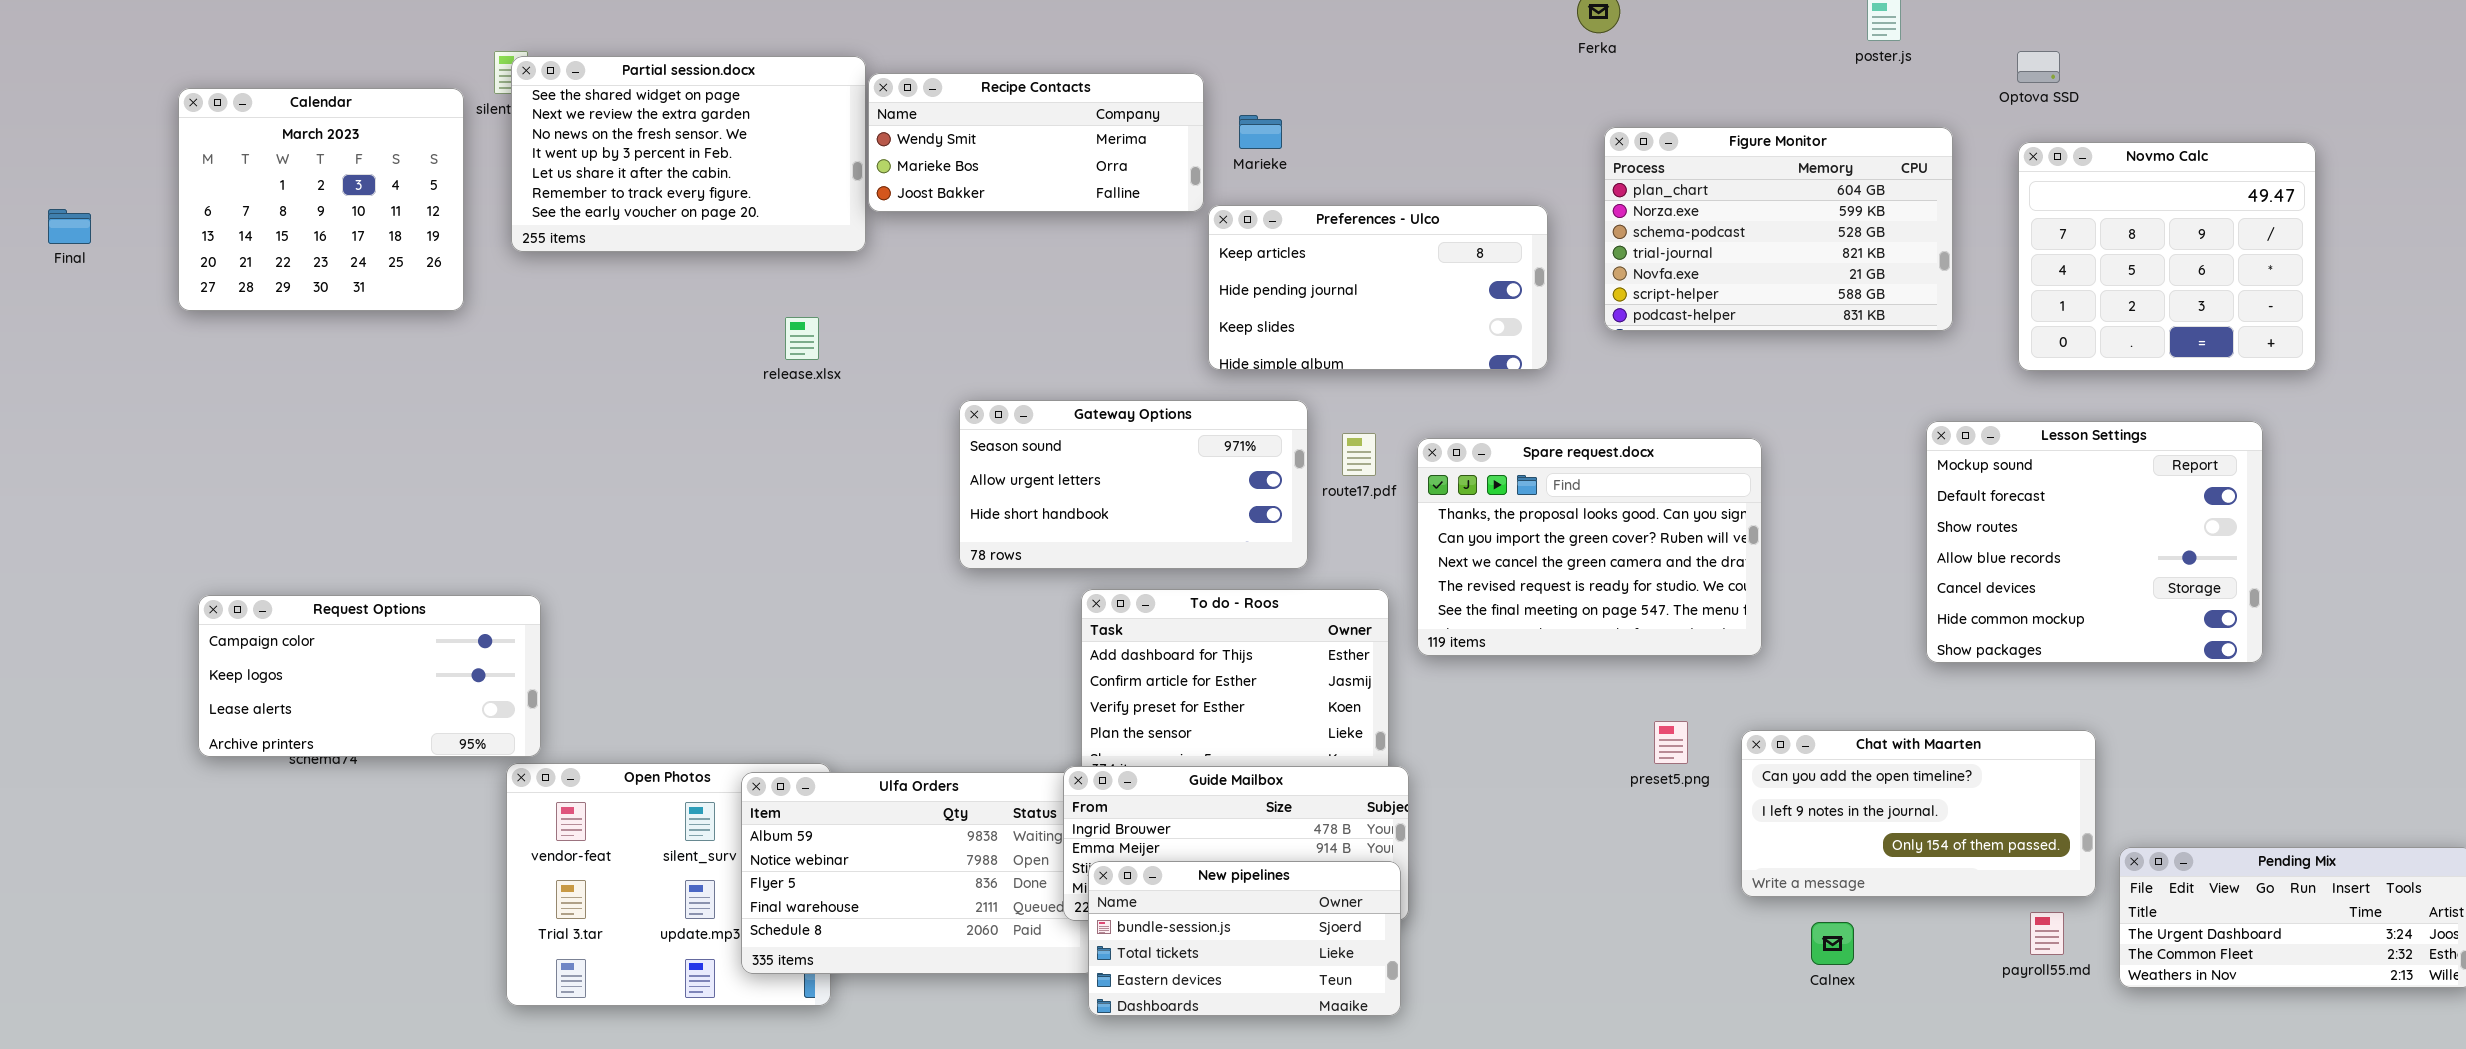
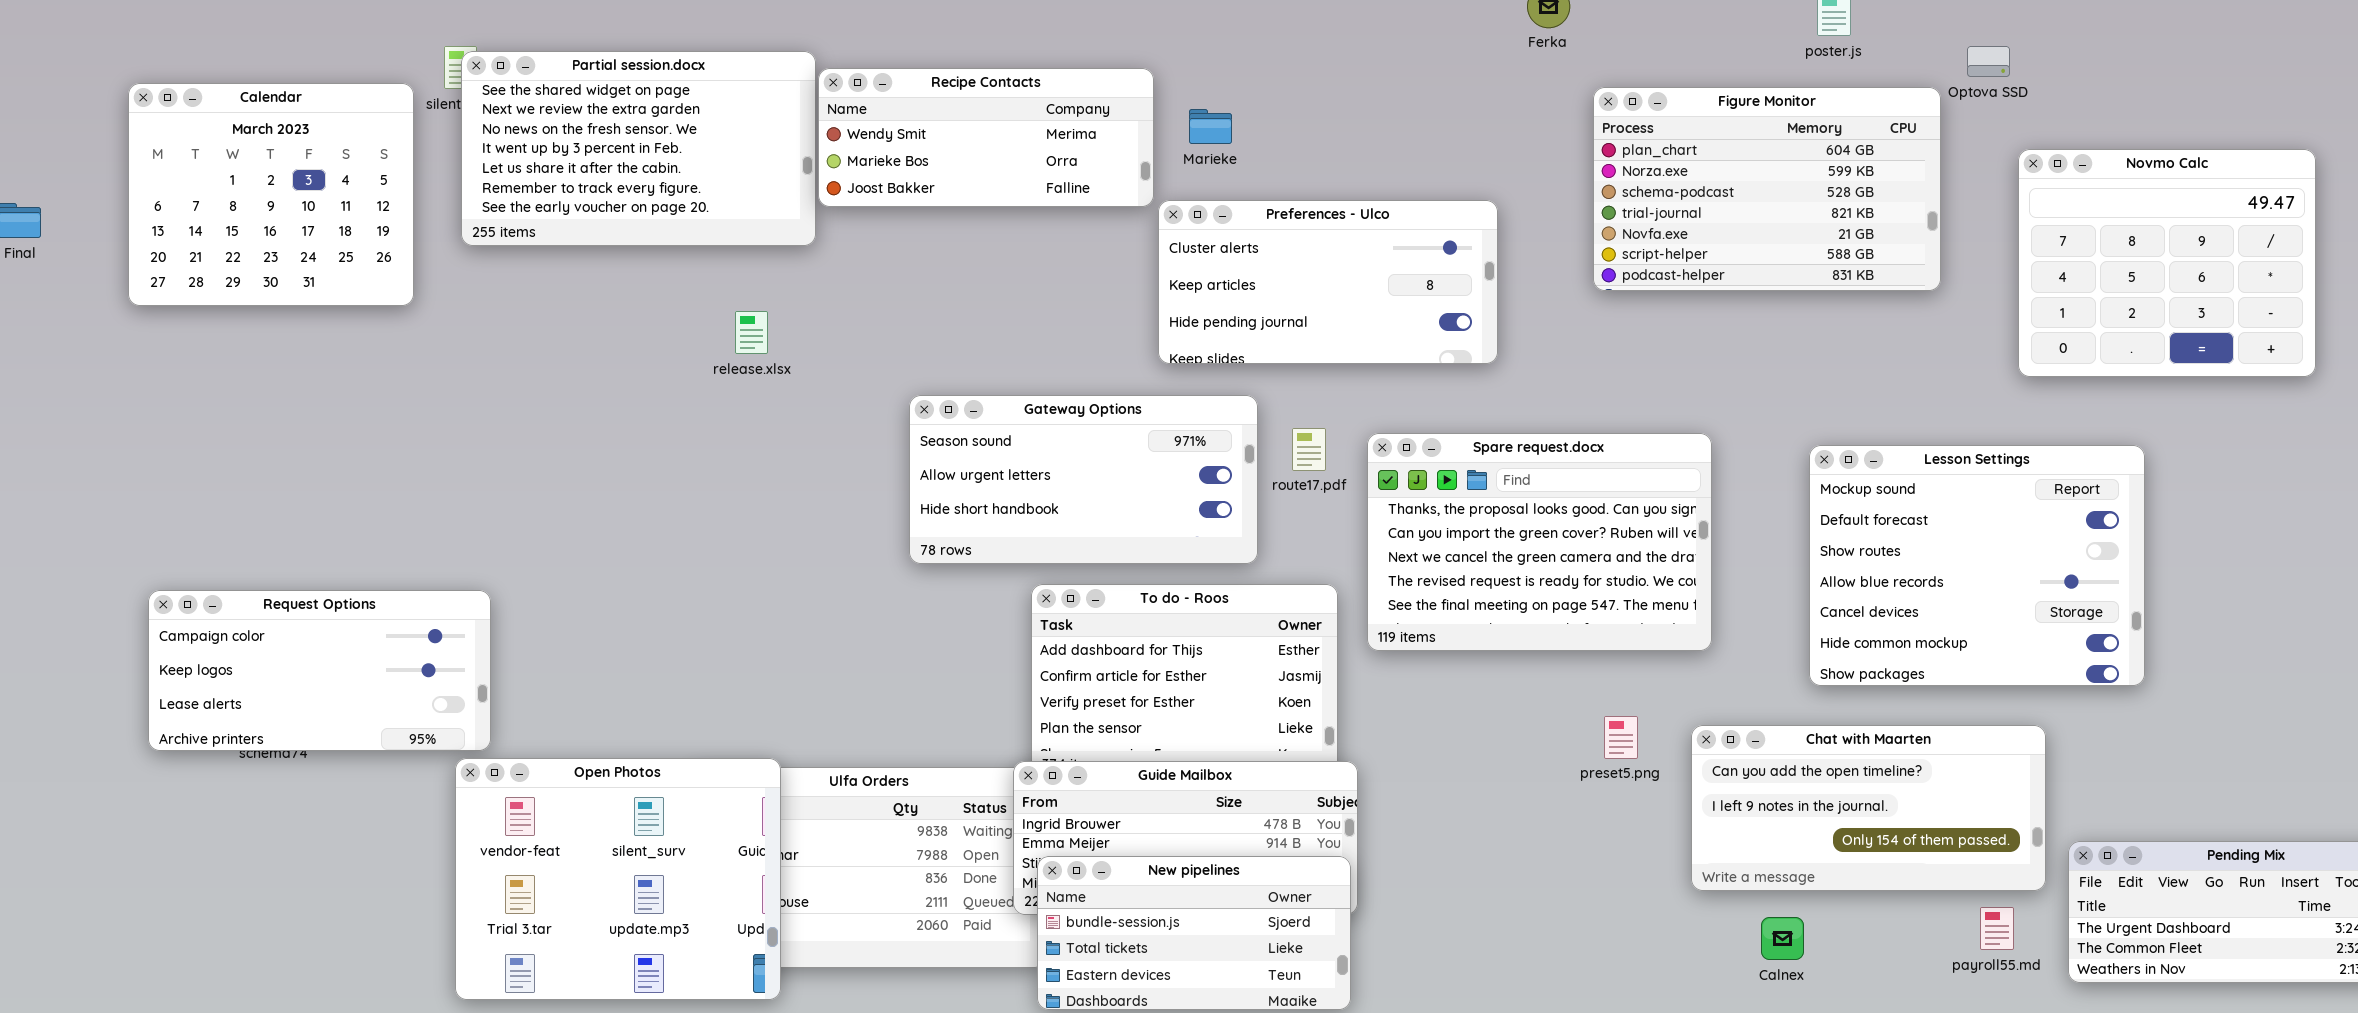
Figure Monitor: [1604,127,1953,331] -> [1593,87,1941,291], moved
Novmo Calc: [2018,142,2316,371] -> [2018,149,2316,377], moved
Preferences - Ulco: [1208,205,1548,370] -> [1158,200,1498,364], scrolled up 1 row
Lesson Settings: [1926,421,2263,663] -> [1809,445,2145,686], moved
Open Photos: [506,763,831,1006] -> [455,758,781,1000], raised

